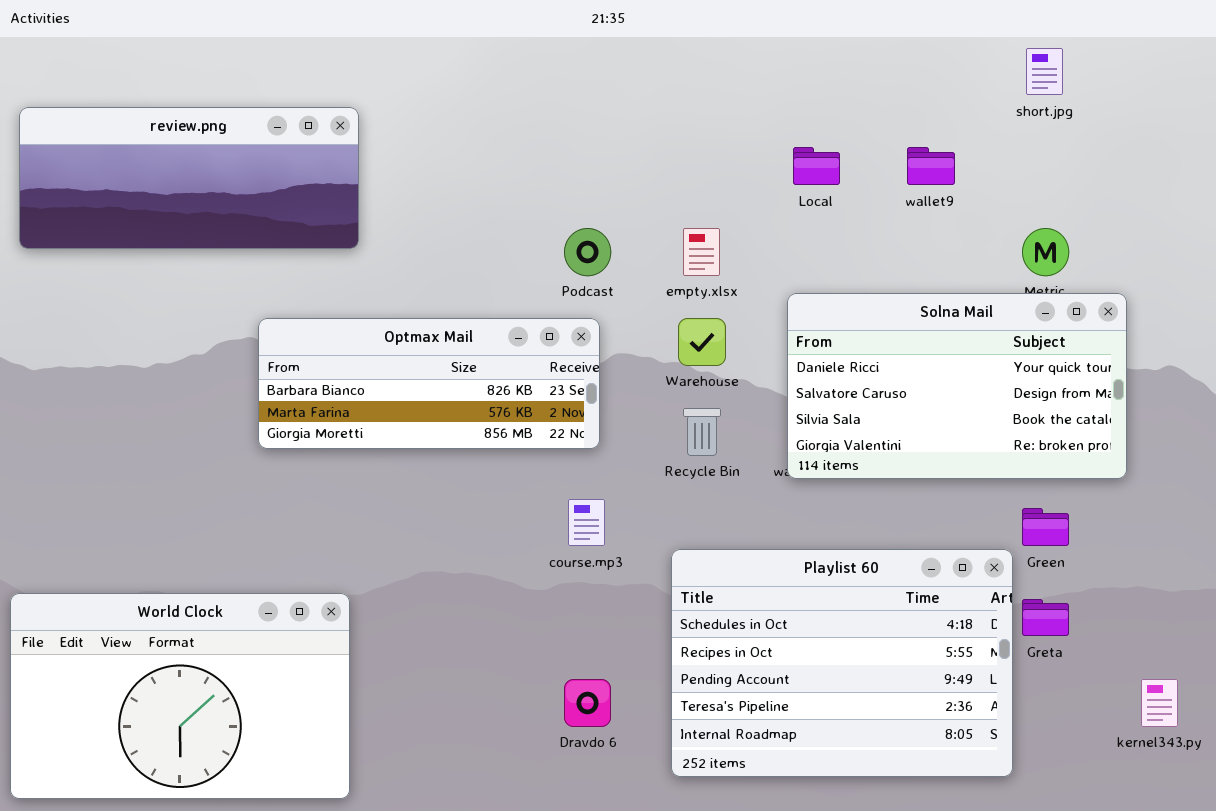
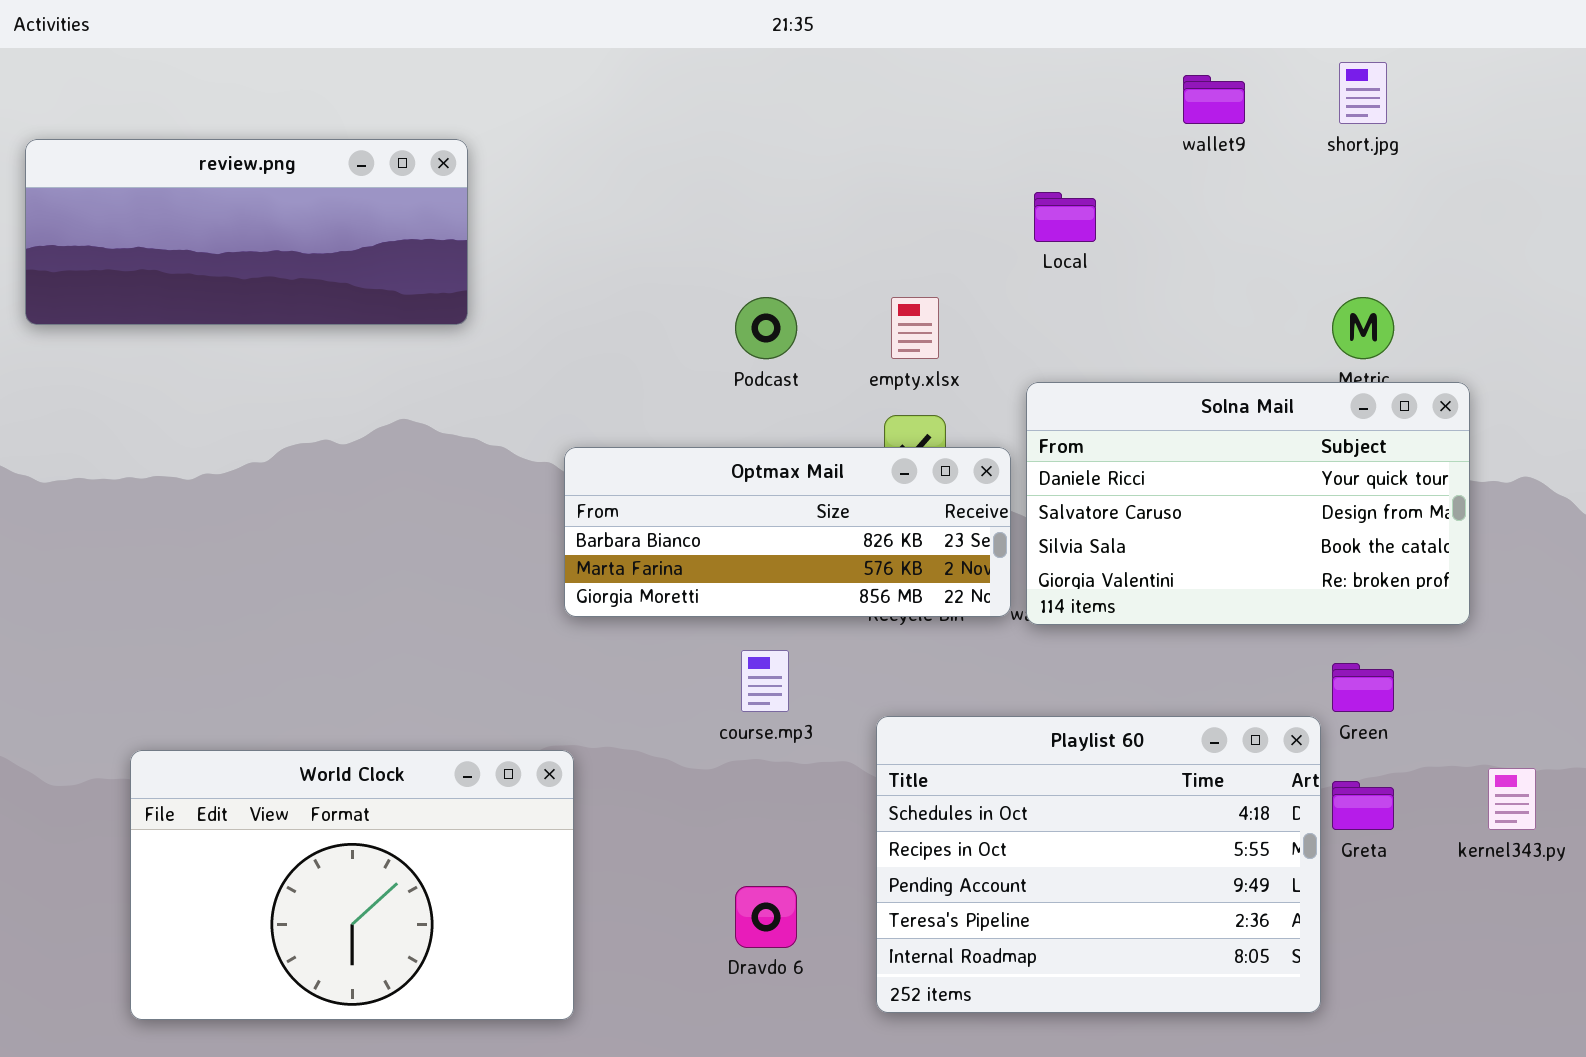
wallet9: [907,147,955,185] -> [1183,75,1245,124], moved
Optmax Mail: [258,318,600,449] -> [564,447,1011,617], moved
World Clock: [10,593,350,799] -> [130,750,574,1020], moved
kernel343.py: [1141,679,1178,727] -> [1488,768,1536,830], moved

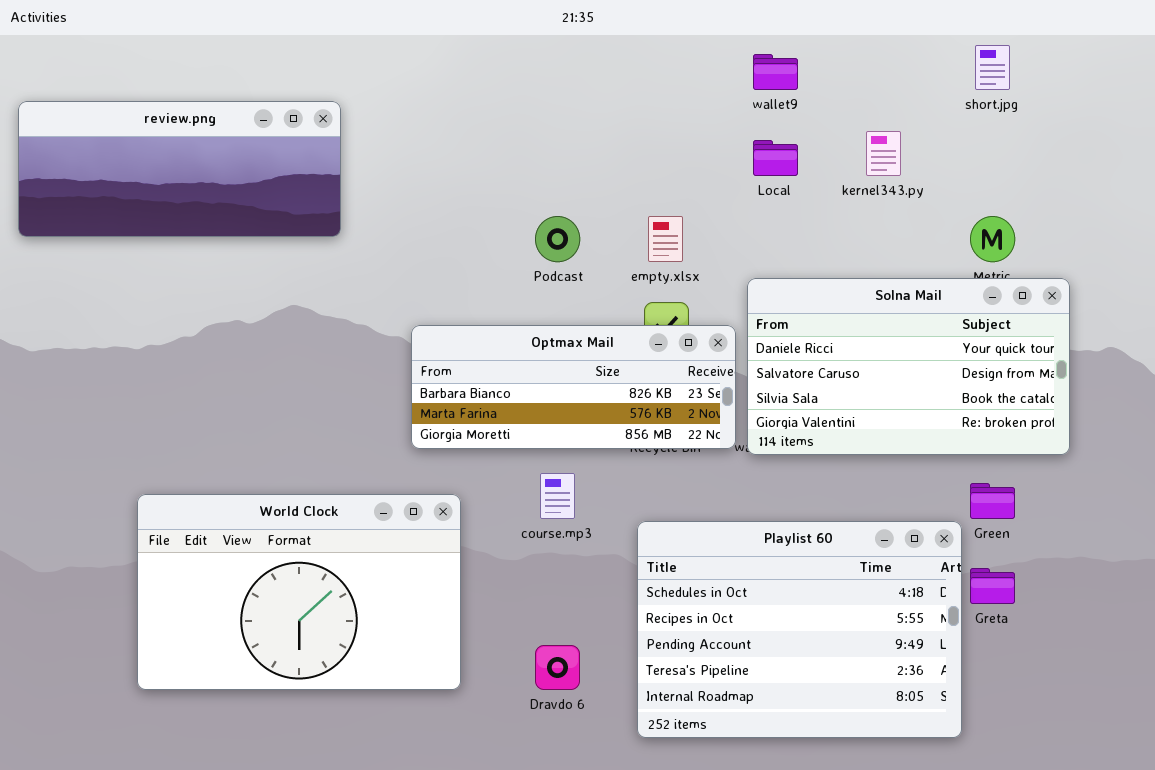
wallet9: [1183,75,1245,124] -> [753,54,798,90], moved
World Clock: [130,750,574,1020] -> [137,494,461,690], moved
kernel343.py: [1488,768,1536,830] -> [866,131,901,176], moved

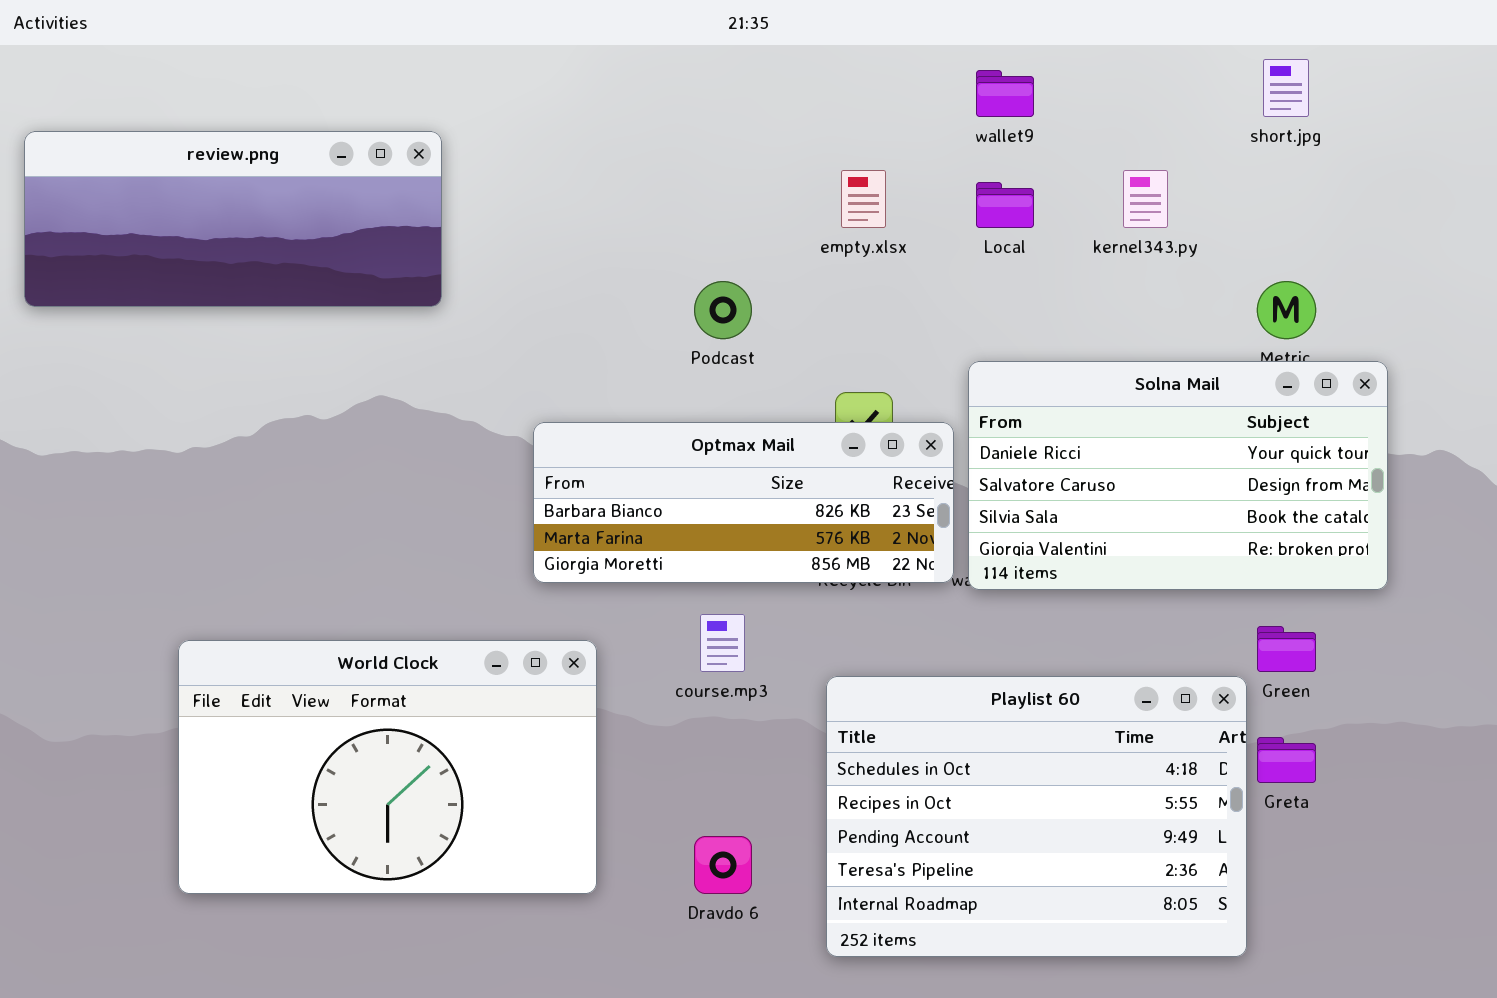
empty.xlsx: [648,216,683,262] -> [841,170,886,228], moved

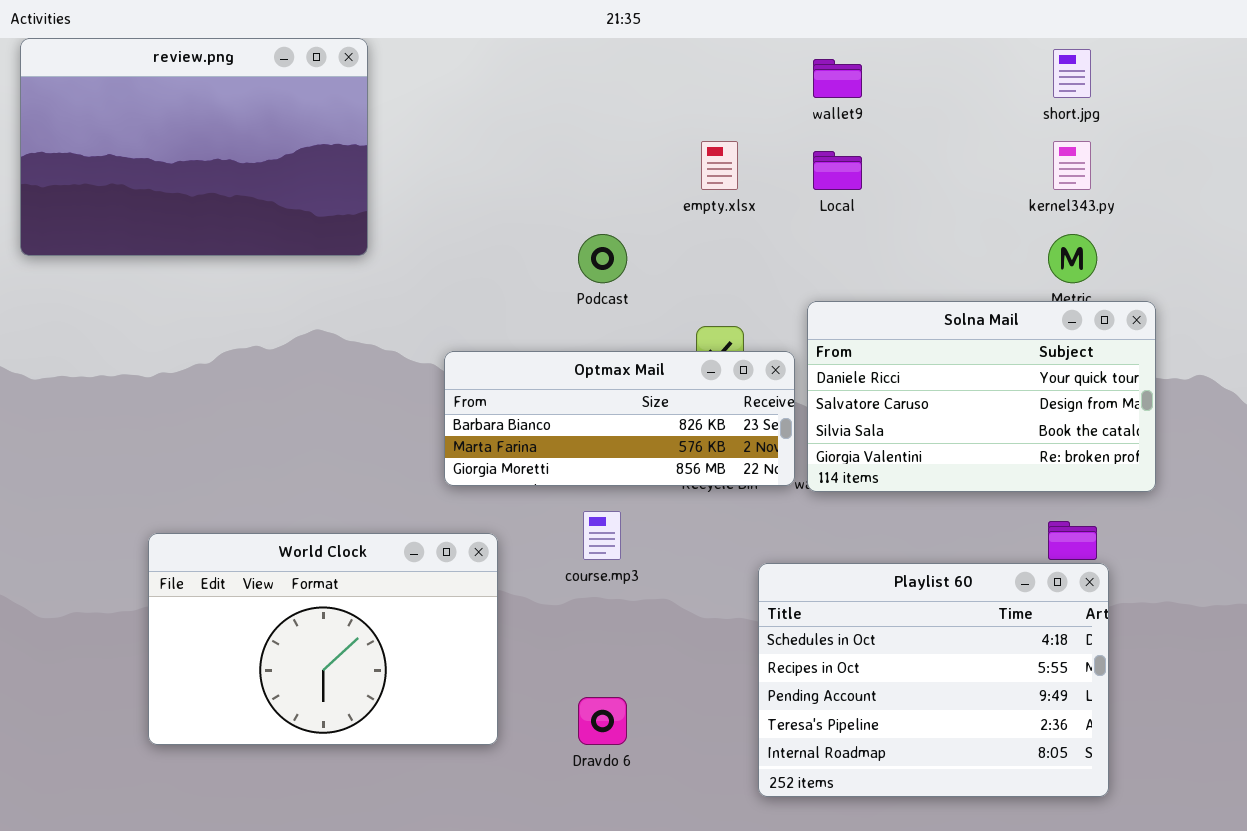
review.png: [24,131,442,307] -> [20,38,368,256], resized
kernel343.py: [1123,170,1168,228] -> [1053,141,1091,190], moved
Playlist 60: [826,676,1247,957] -> [758,563,1109,797], moved

